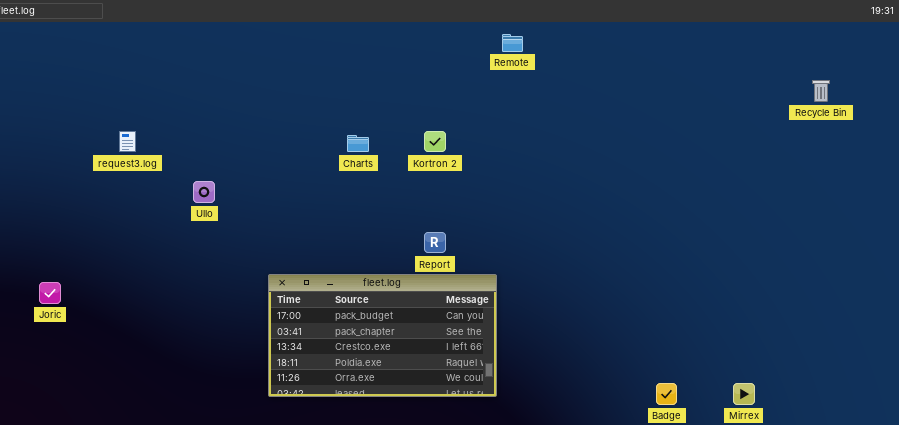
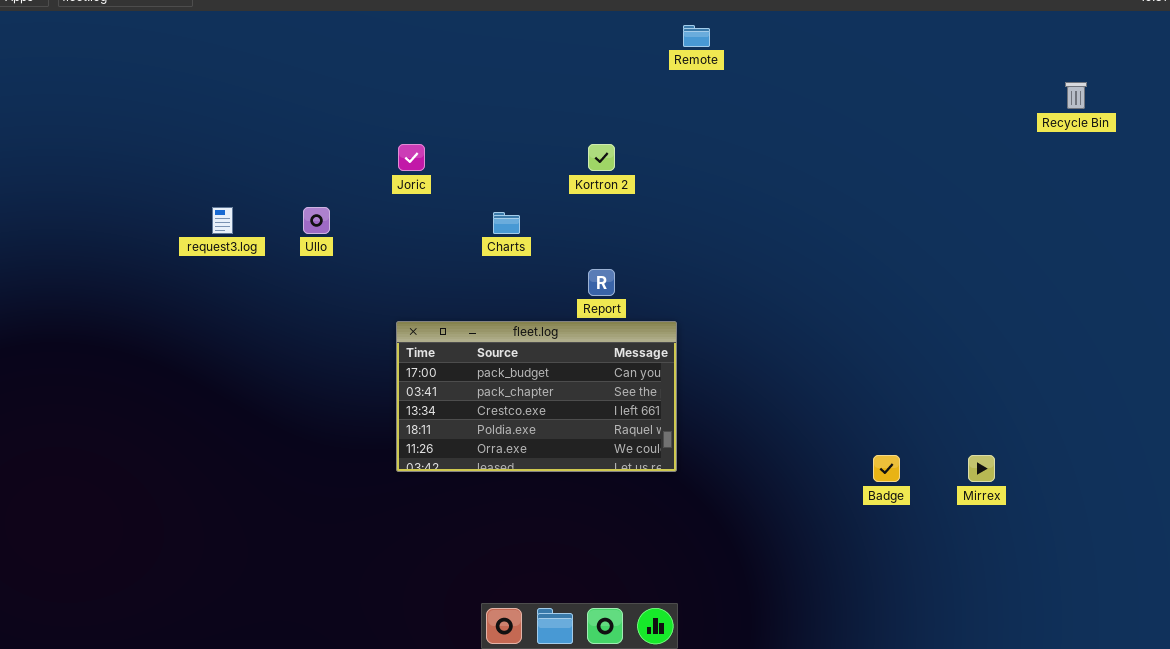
request3.log: [119,131,136,152] -> [212,207,233,234], moved
Charts: [347,135,369,152] -> [493,212,520,234], moved
Joric: [39,282,61,304] -> [398,144,425,171], moved

